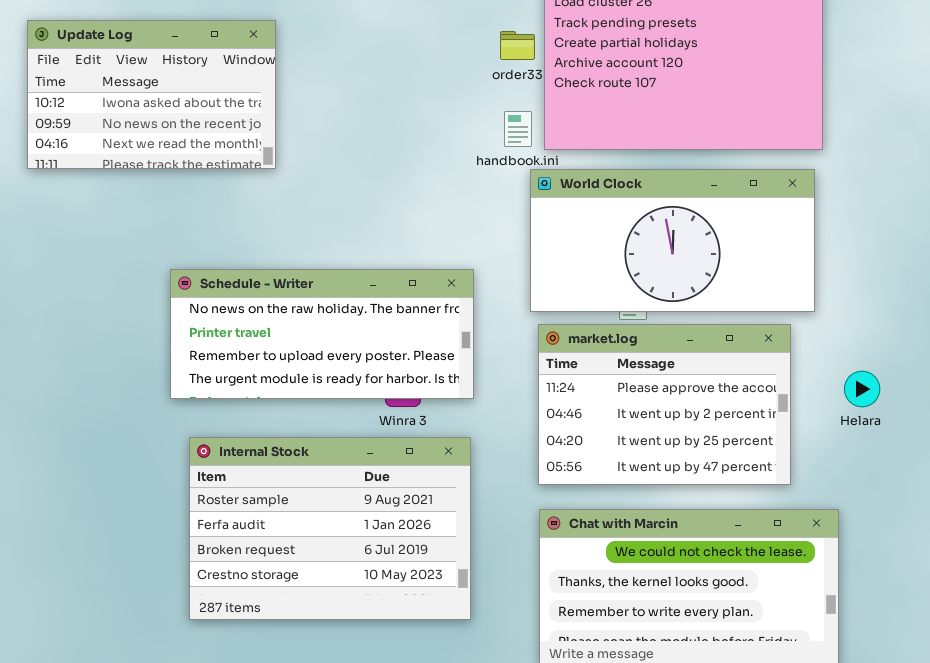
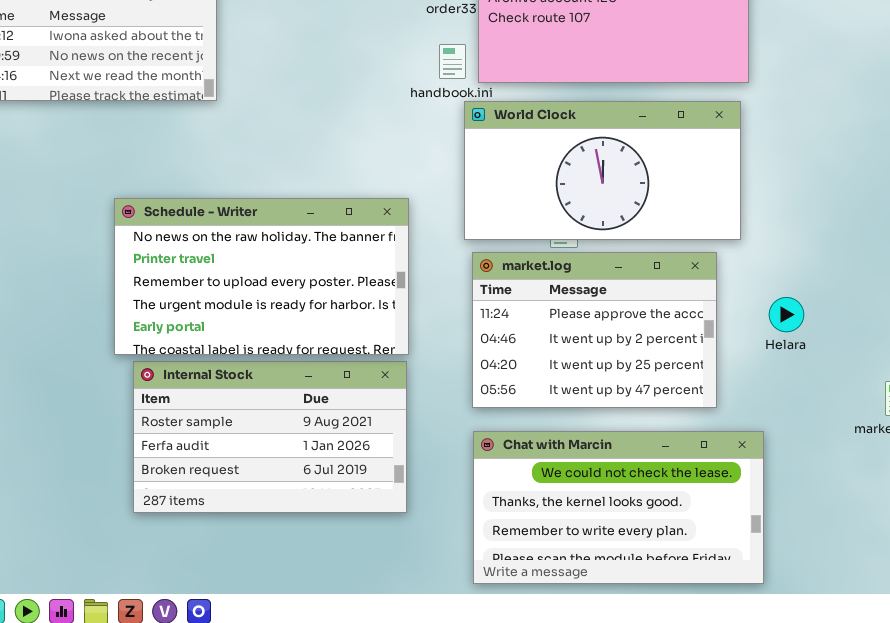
Schedule - Writer: [170,269,474,399] -> [114,198,409,355], resized
Internal Stock: [189,437,471,620] -> [133,361,407,513], resized

